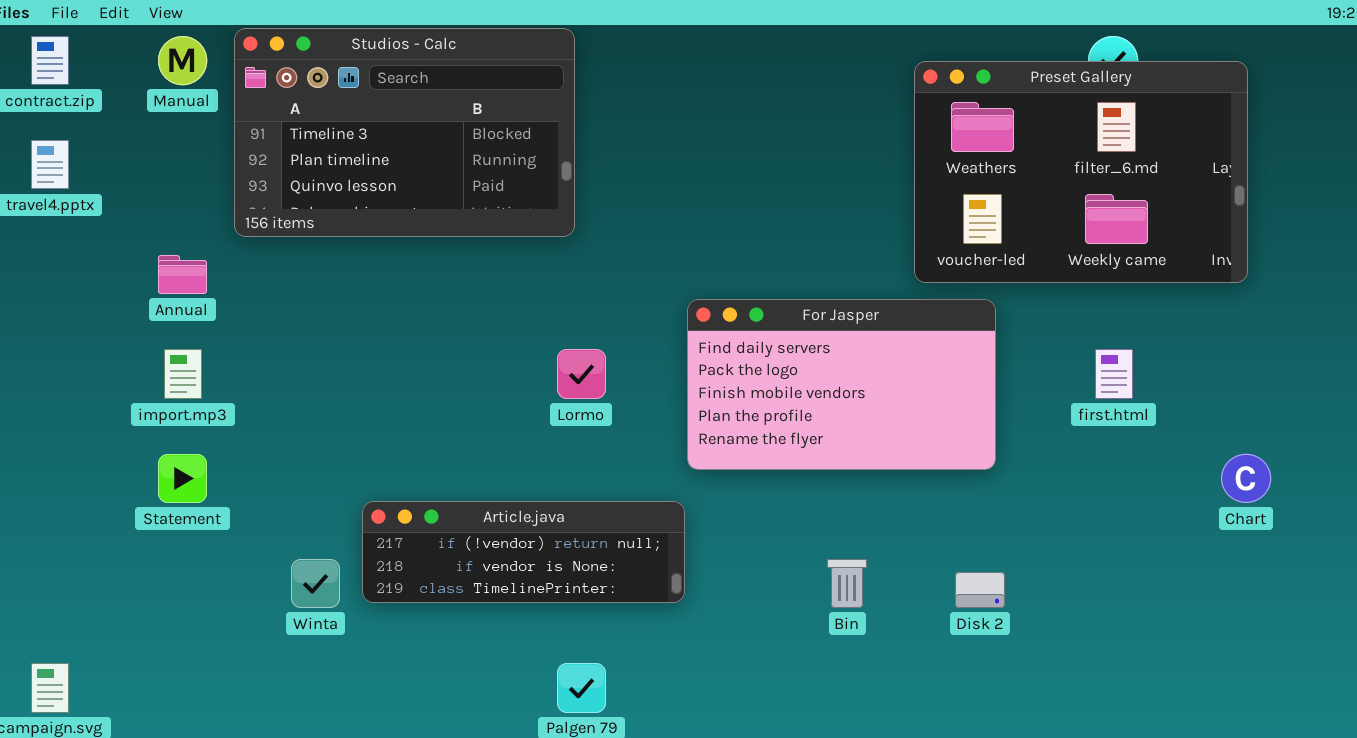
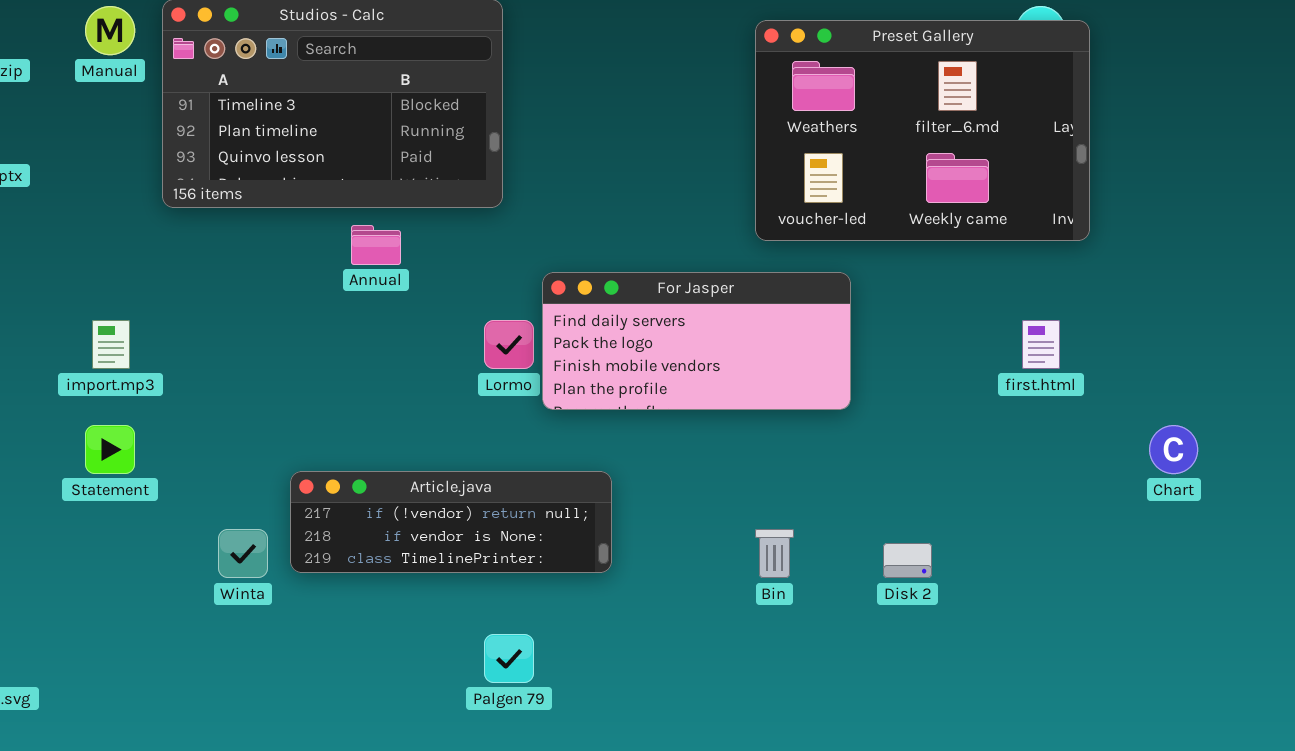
Preset Gallery: [914,61,1248,283] -> [755,20,1090,241], moved
Annual: [158,255,207,294] -> [351,225,401,265], moved
For Jasper: [687,299,996,470] -> [542,272,851,410], moved, resized

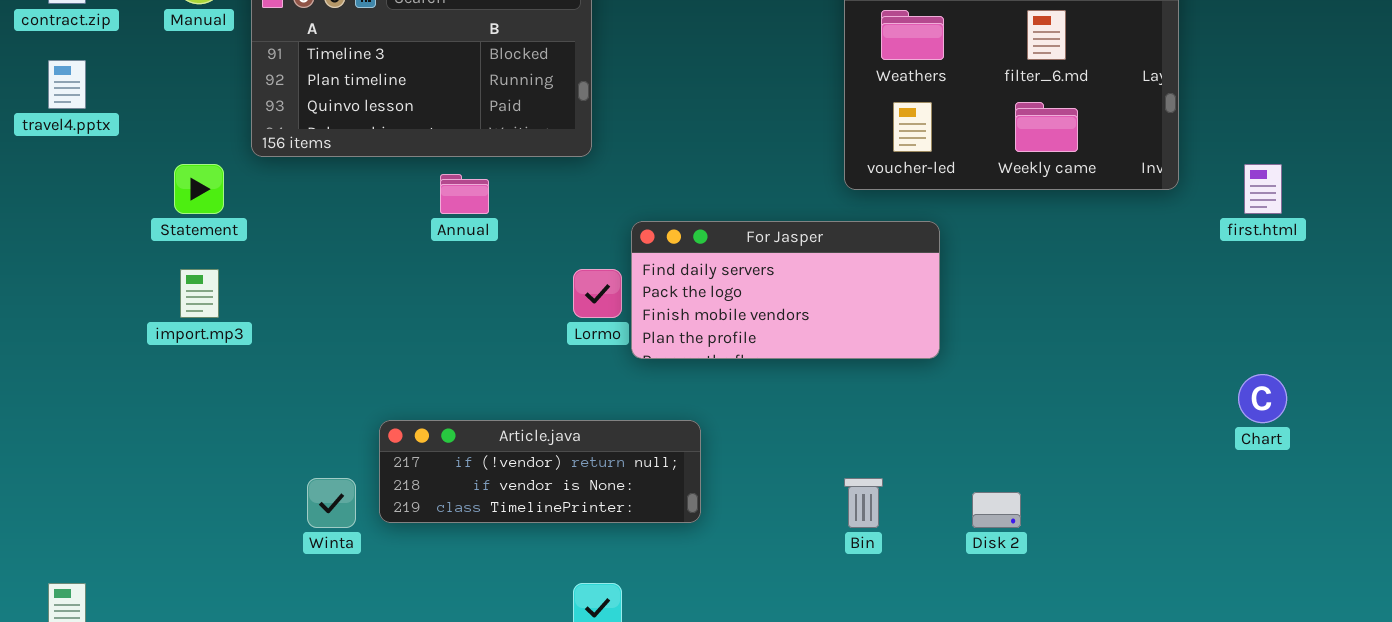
first.html: [1022,320,1060,369] -> [1244,164,1282,214], moved
Statement: [85,425,135,474] -> [174,164,224,214], moved

